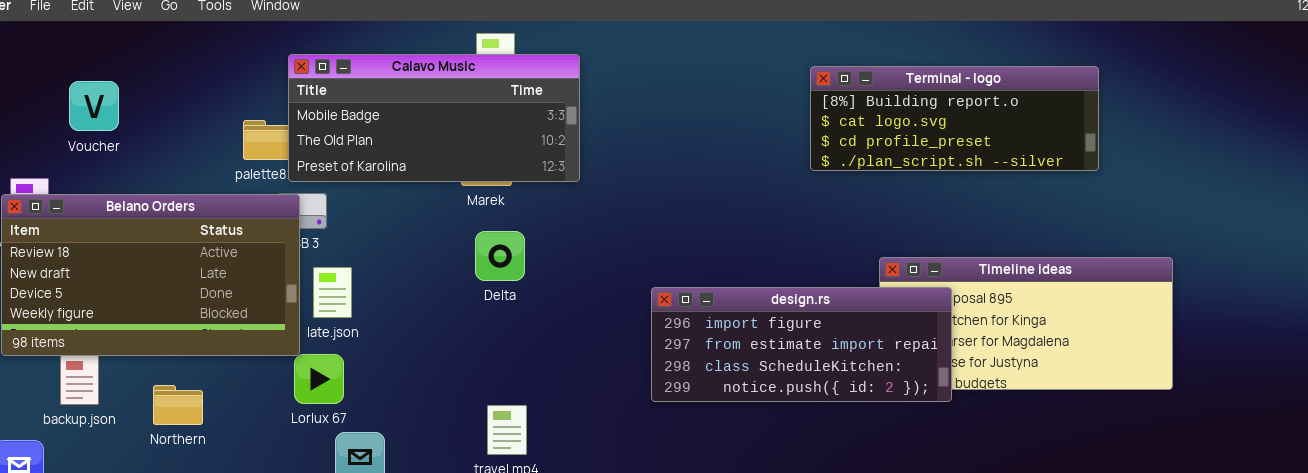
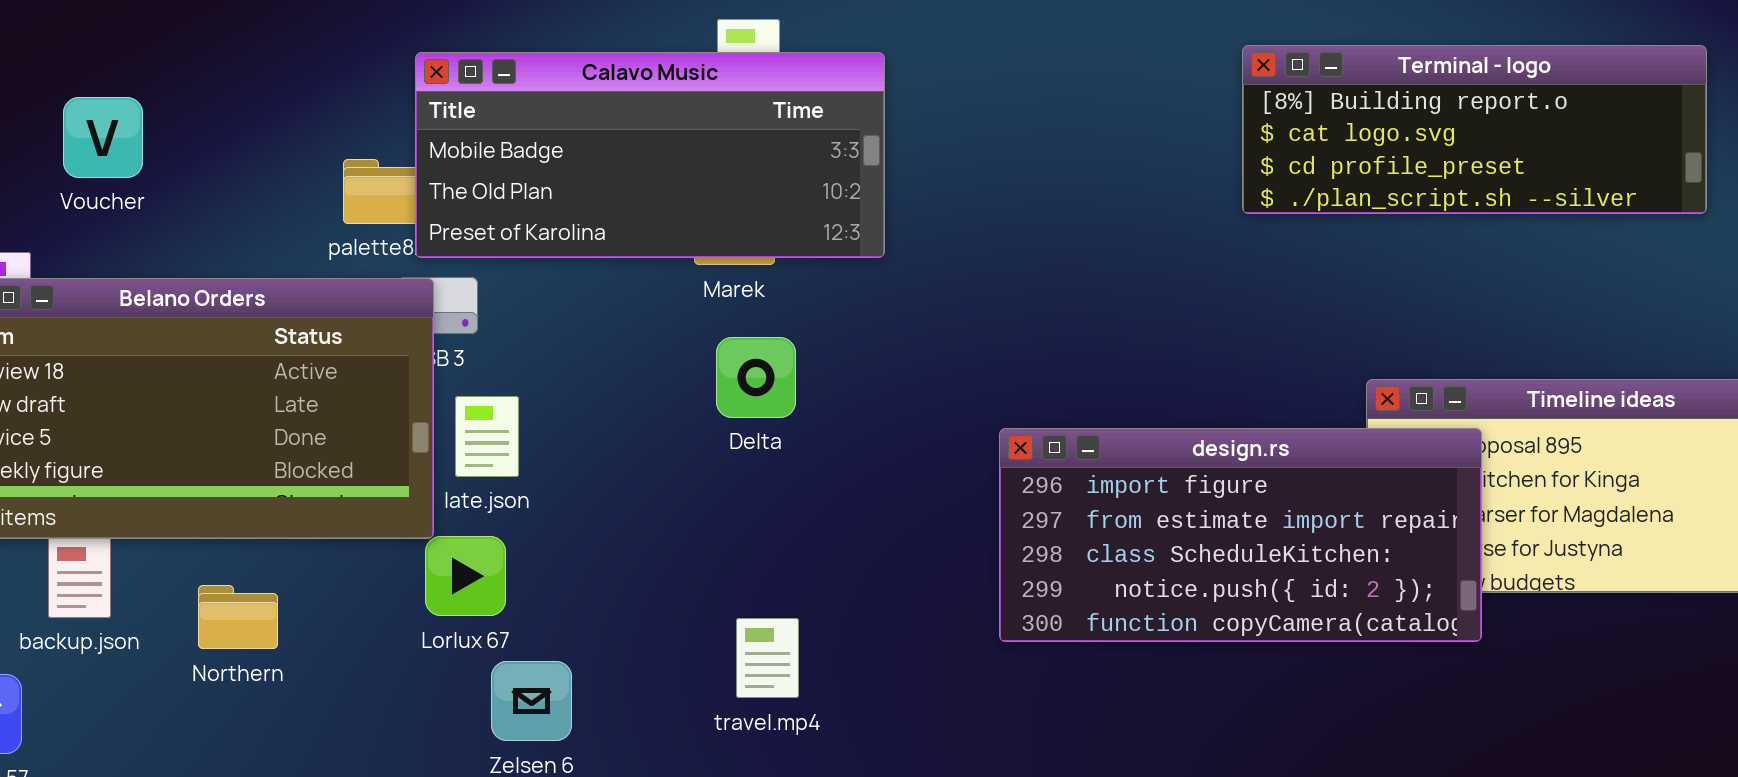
Terminal - logo: [810,66,1099,171] -> [1242,45,1707,214], moved
design.rs: [651,287,952,402] -> [999,428,1482,642], resized

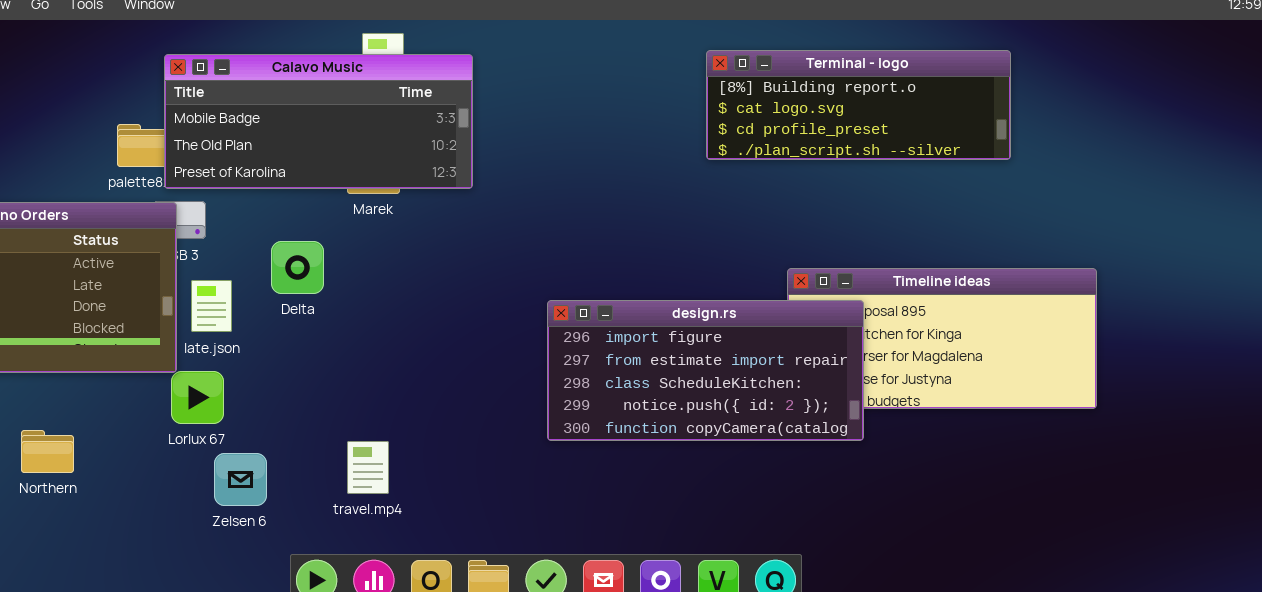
Delta: [716,337,796,418] -> [271,241,324,294], moved
Northern: [198,585,278,649] -> [21,430,74,473], moved
travel.mp4: [736,618,799,698] -> [347,441,389,494], moved

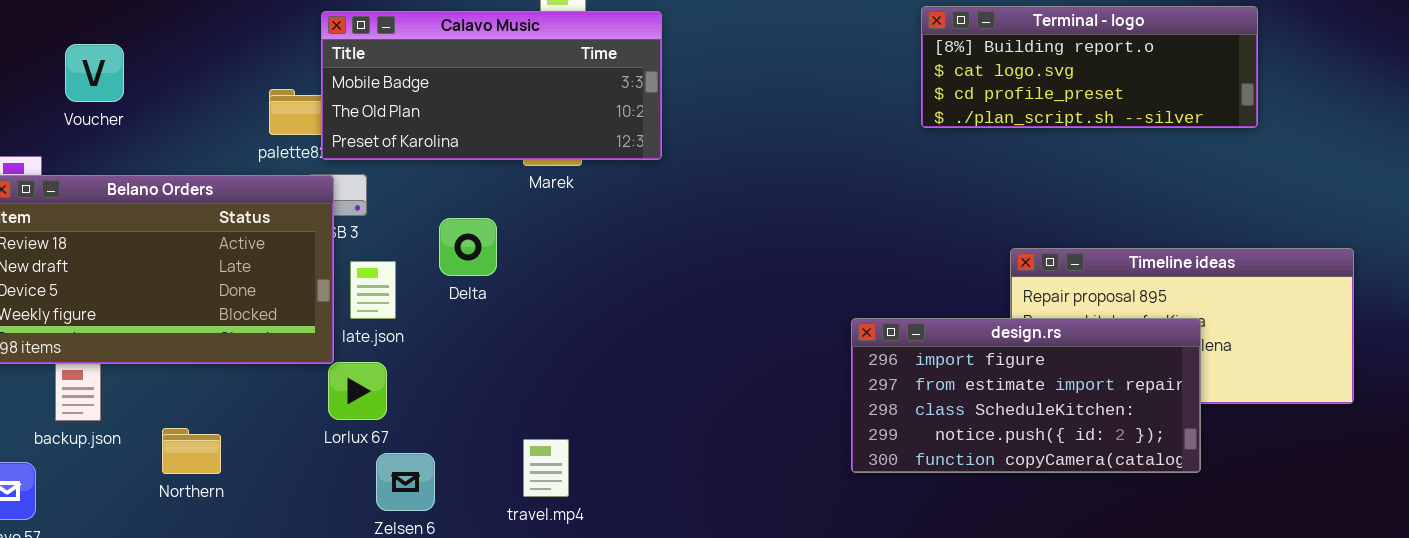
design.rs: [547,300,864,441] -> [851,318,1201,473], moved

